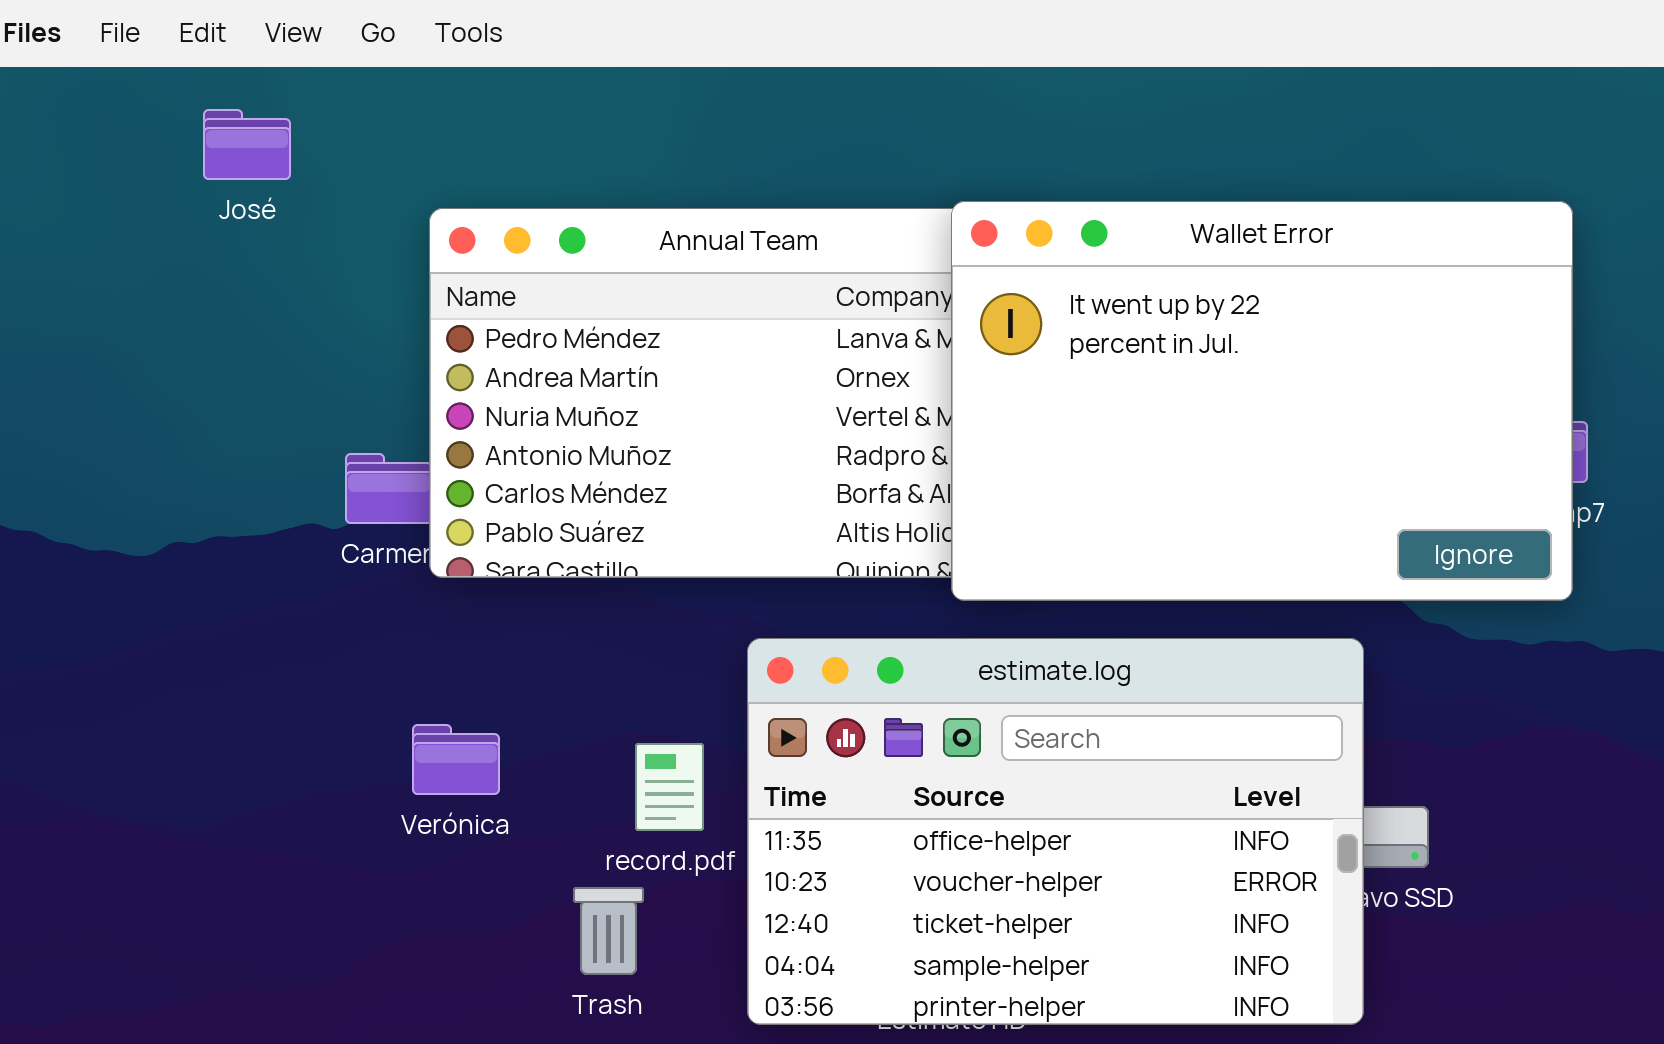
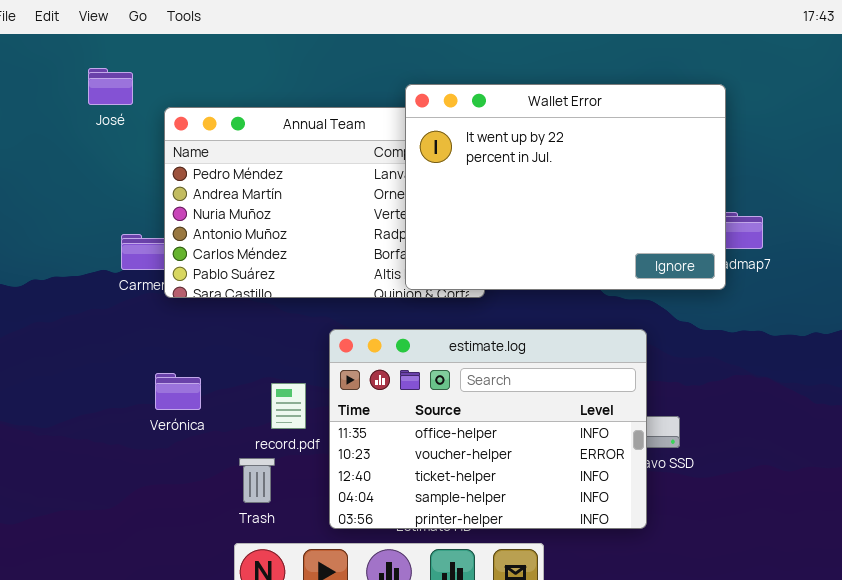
José: [203,109,291,180] -> [88,68,133,105], moved
Wallet Error: [951,201,1573,601] -> [405,84,726,290], moved

